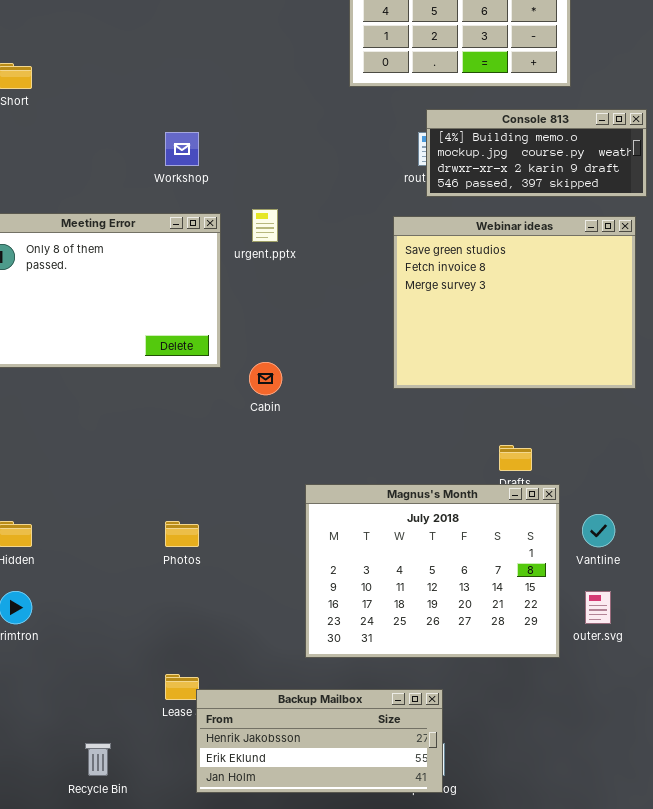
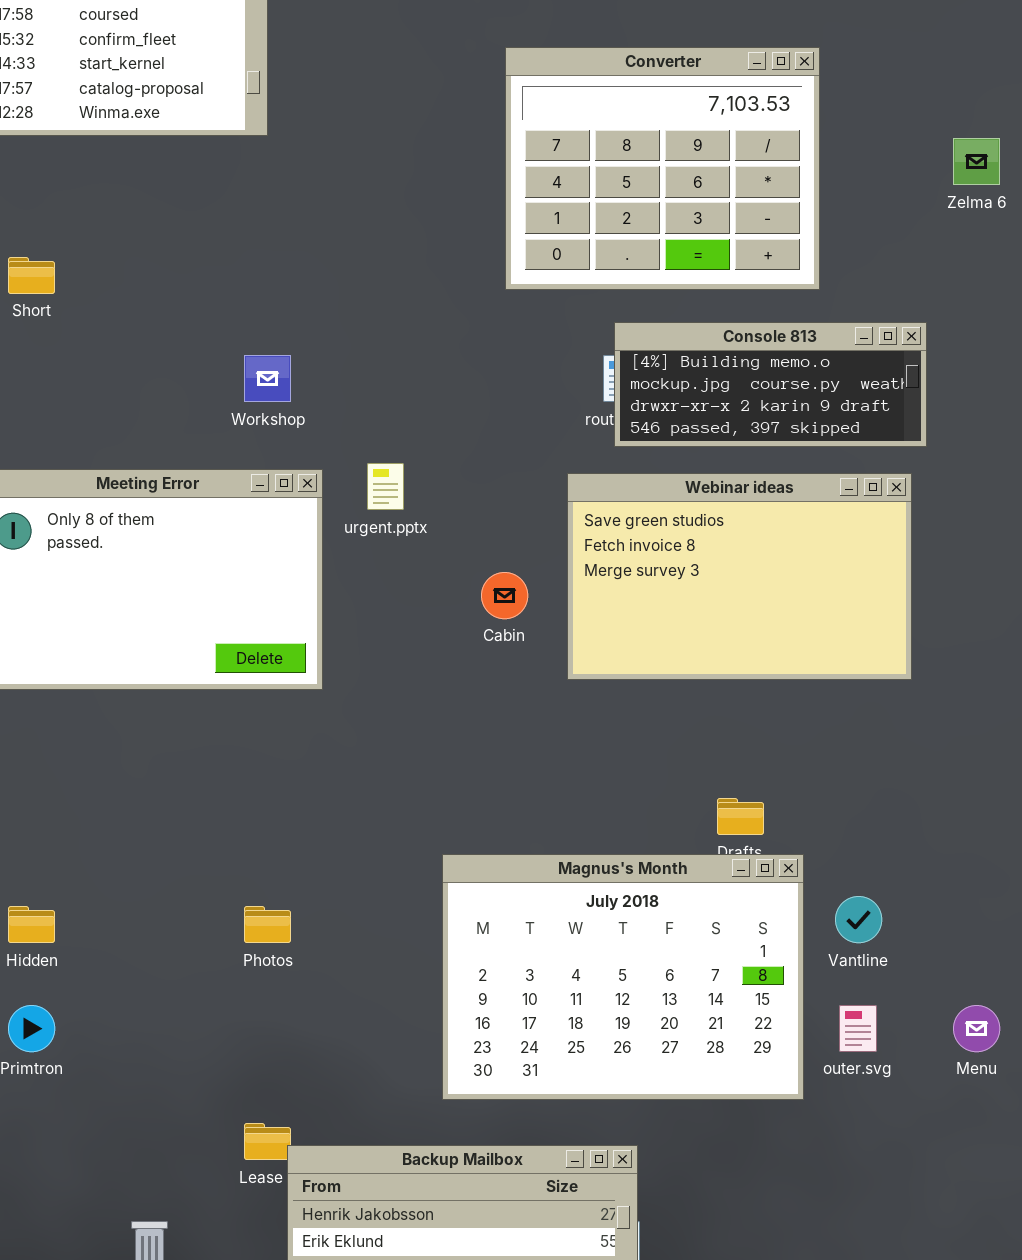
Webinar ideas: [393,216,636,389] -> [567,473,912,680], resized
Cabin: [249,362,282,395] -> [481,572,528,619], moved

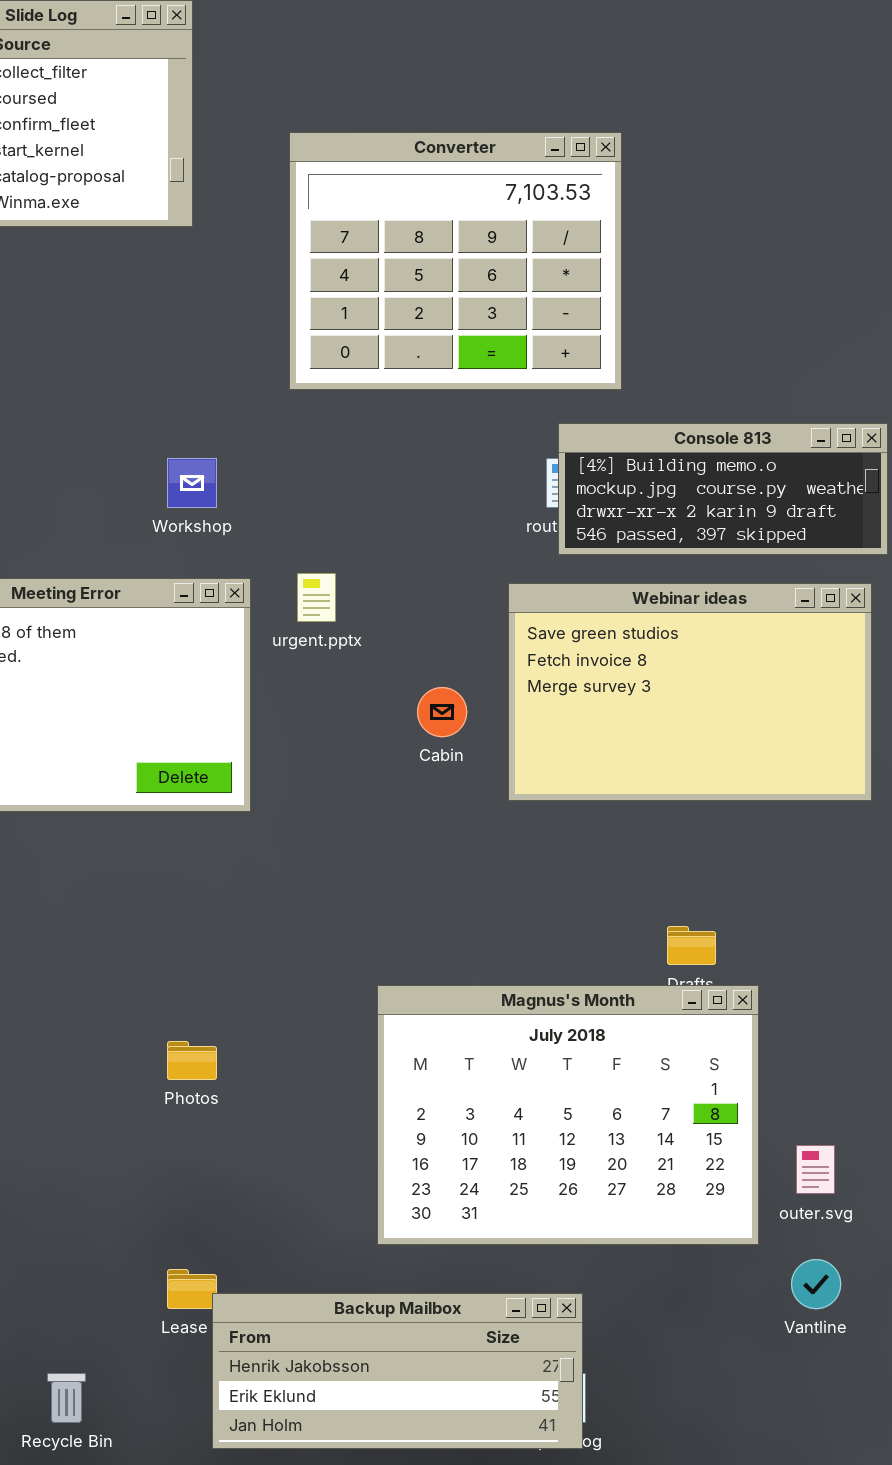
Converter: [505,47,820,290] -> [289,132,622,390], moved
Vantline: [835,896,882,943] -> [791,1259,841,1309], moved

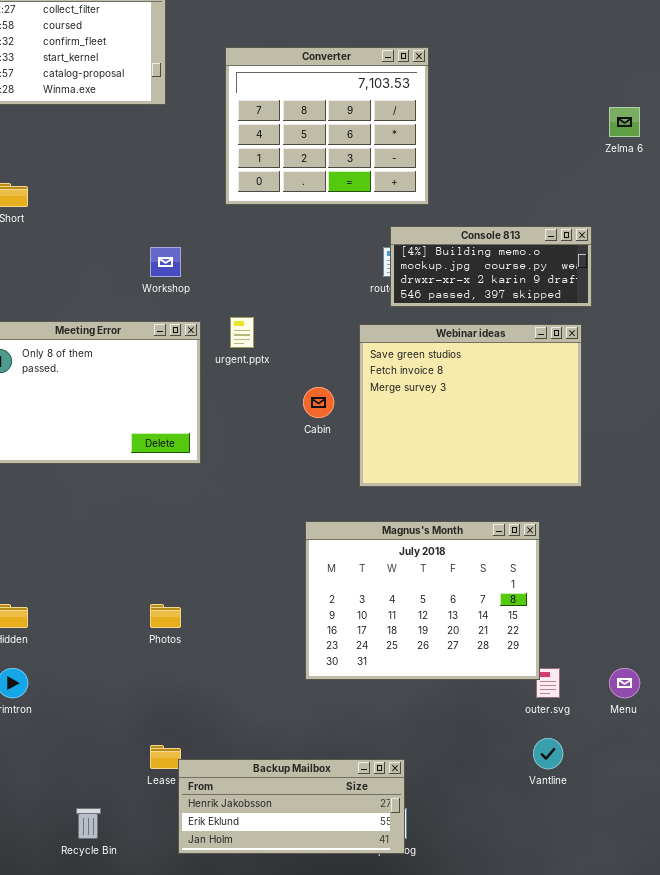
Webinar ideas: [508,583,872,801] -> [359,324,582,487], resized
Magnus's Month: [377,985,759,1245] -> [305,521,540,680], moved

